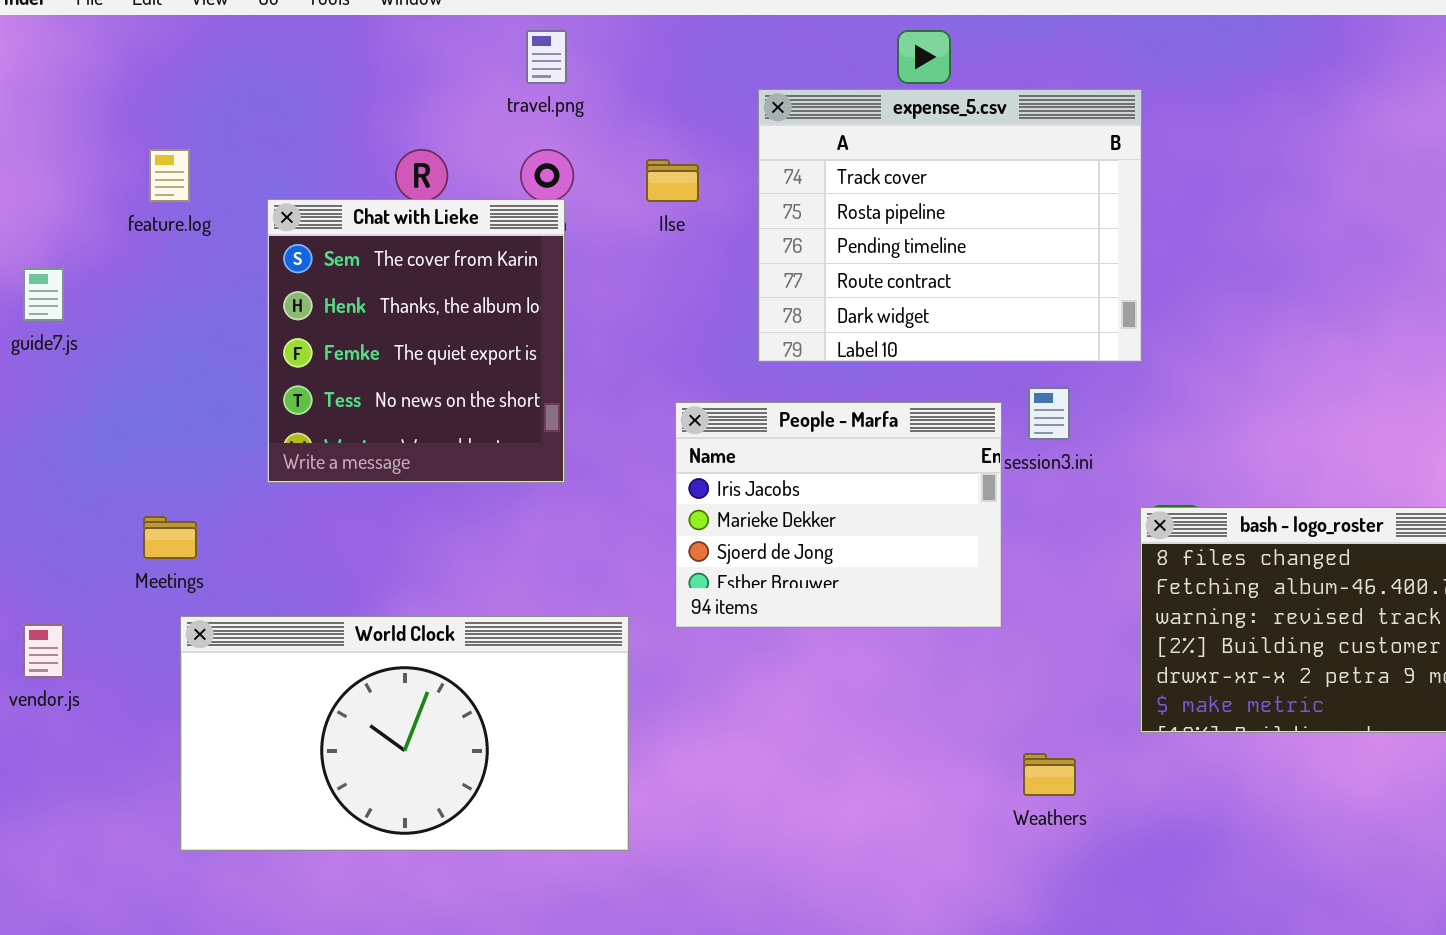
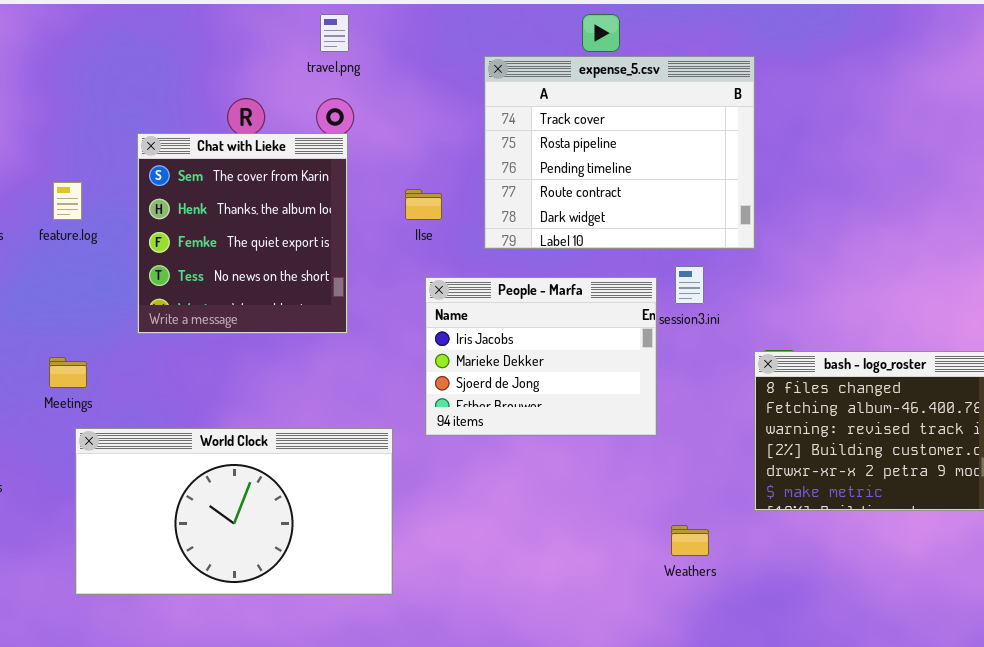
feature.log: [149,149,190,202] -> [53,182,82,220], moved
Ilse: [646,159,699,202] -> [405,189,442,220], moved

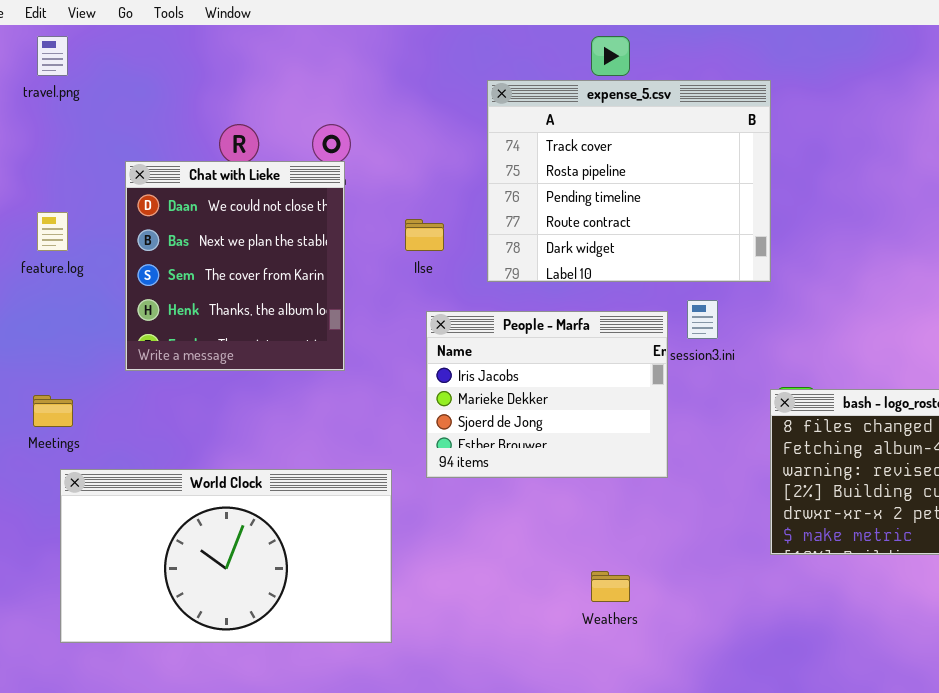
travel.png: [320,14,349,52] -> [37,36,68,76], moved
Chat with Lieke: [137,133,348,334] -> [125,161,345,371], scrolled up 2 rows
Weathers: [671,525,709,556] -> [591,571,630,602], moved

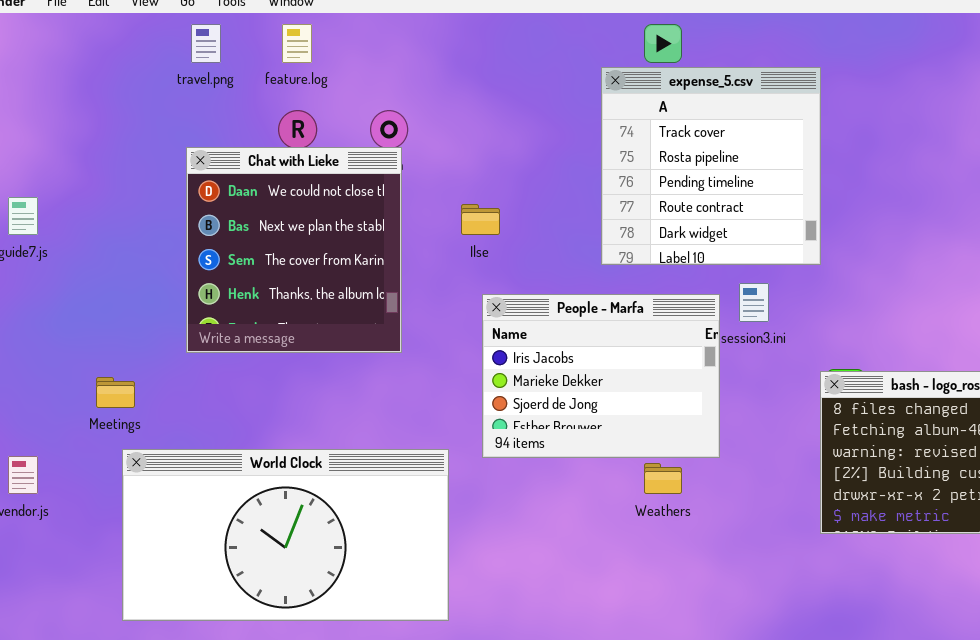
travel.png: [37,36,68,76] -> [191,24,221,63], moved
expense_5.csv: [487,80,771,282] -> [601,67,821,265], resized
feature.log: [37,212,68,251] -> [282,24,312,63], moved
Weathers: [591,571,630,602] -> [644,463,682,494], moved

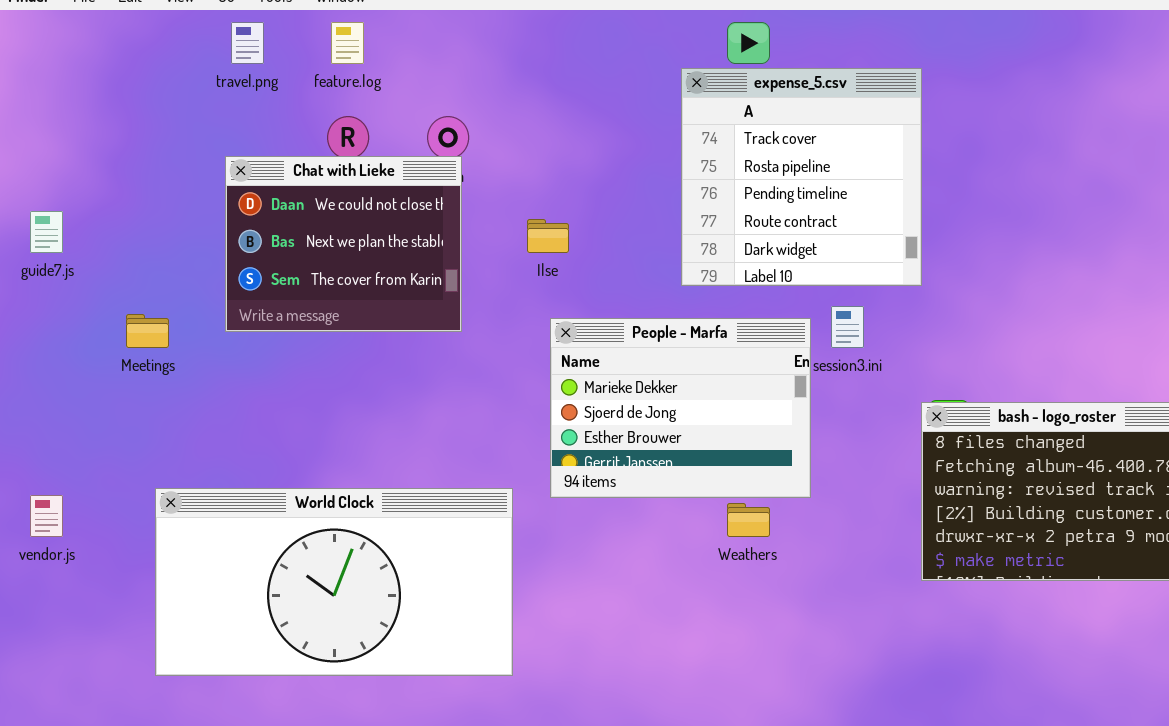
Chat with Lieke: [186,147,402,353] -> [225,156,462,332], resized
People - Marfa: [482,294,720,458] -> [550,318,811,498], scrolled down 1 row
Meetings: [96,377,135,408] -> [126,314,169,348], moved

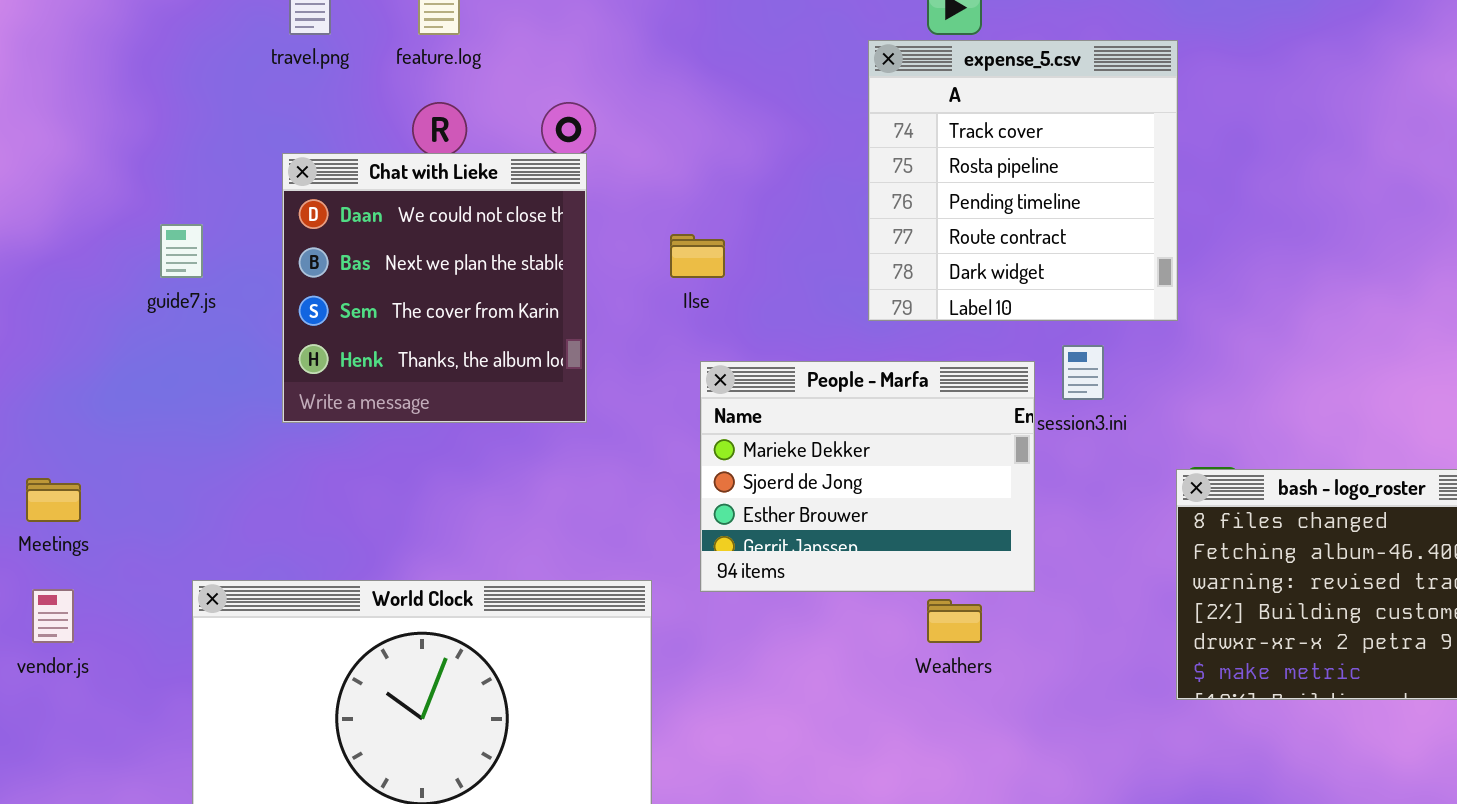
Chat with Lieke: [225,156,462,332] -> [282,153,587,423], resized
guide7.js: [30,211,63,253] -> [160,224,203,278], moved
Meetings: [126,314,169,348] -> [26,478,81,522], moved

